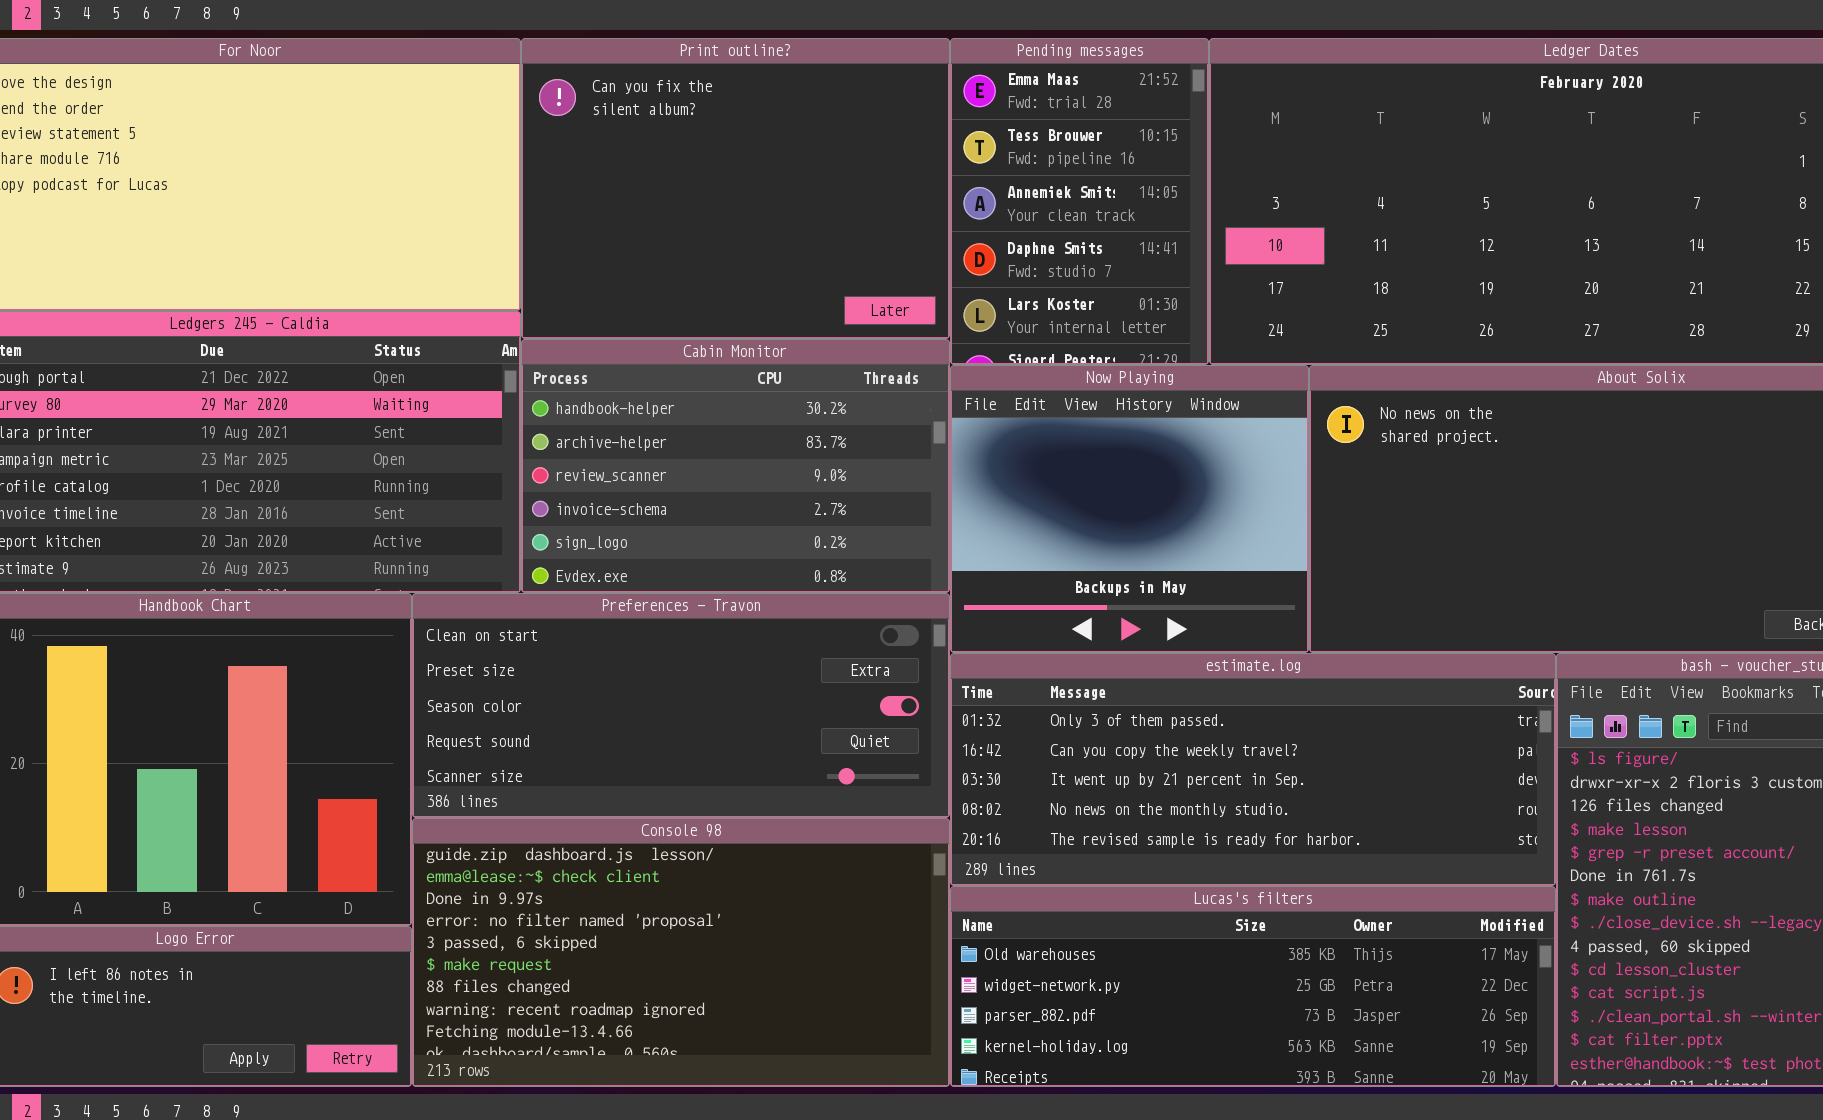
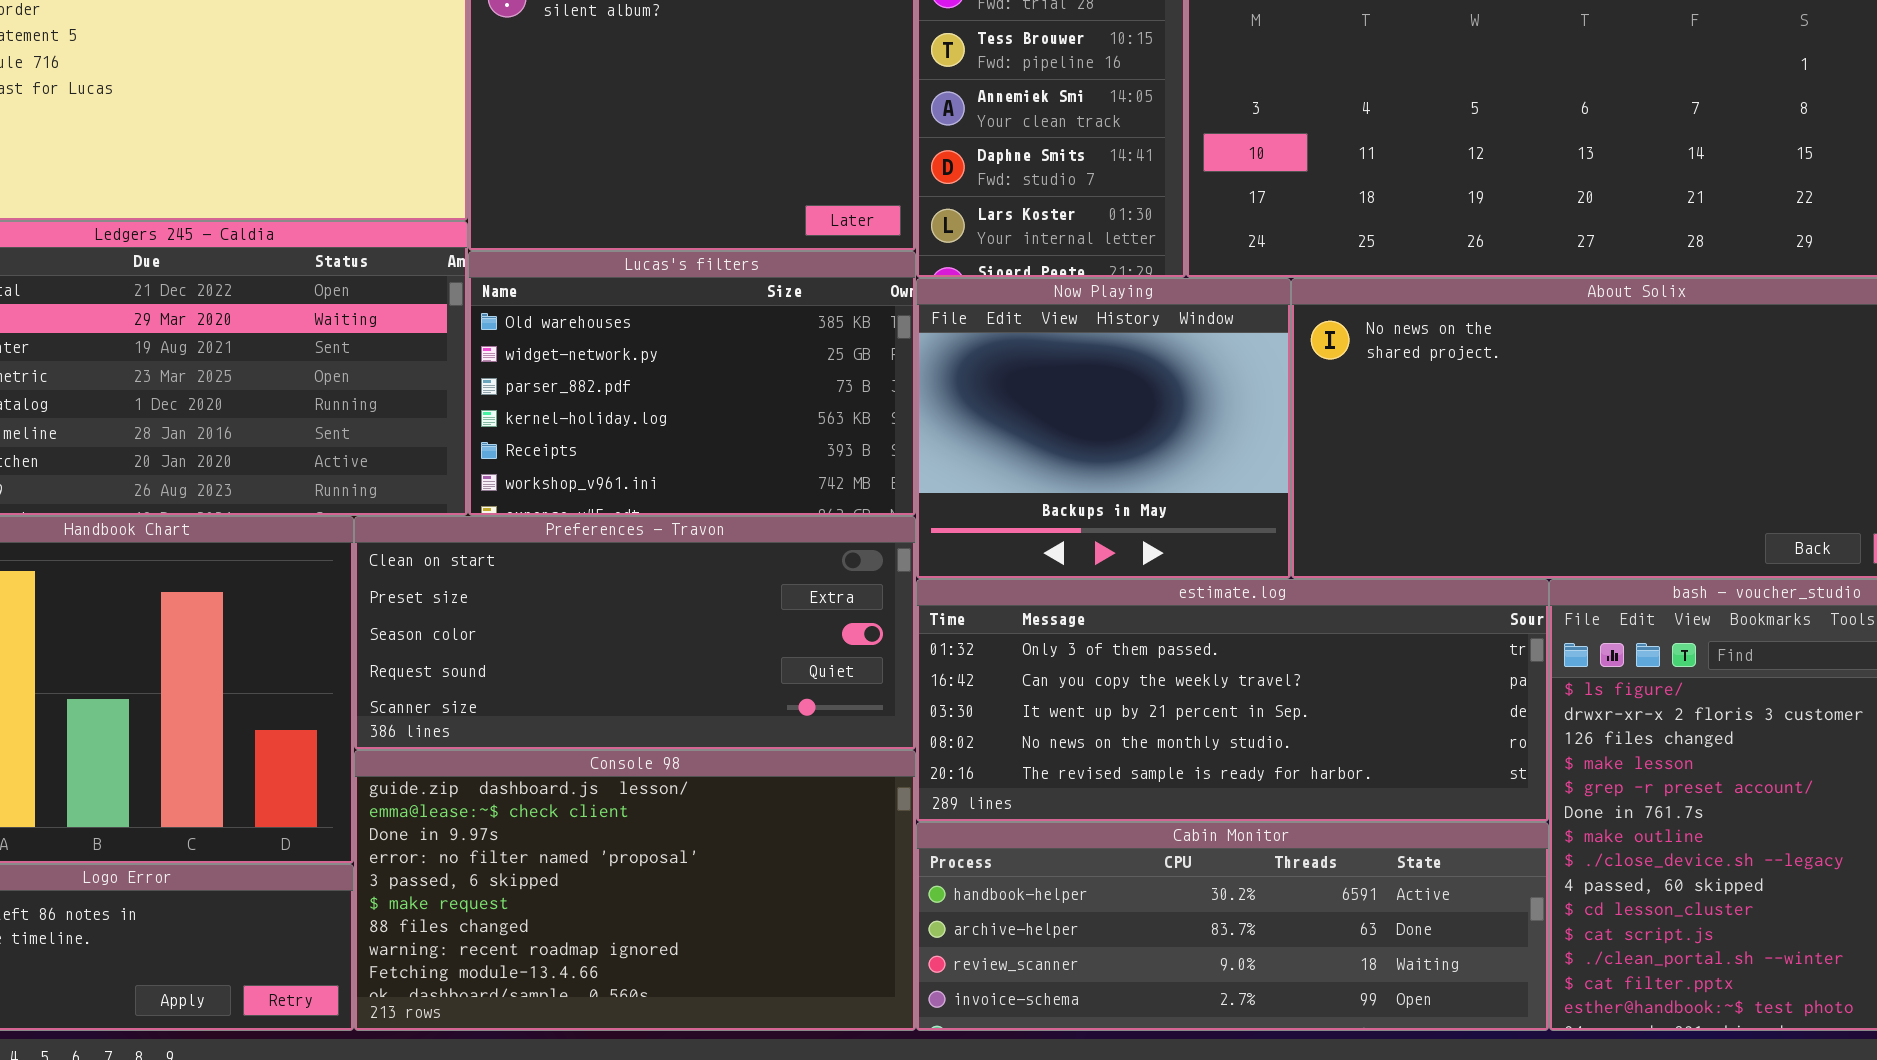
Cabin Monitor: [521,339,950,593] -> [916,822,1549,1031], moved, resized
Lucas's filters: [950,886,1556,1087] -> [468,251,916,516], moved, resized

